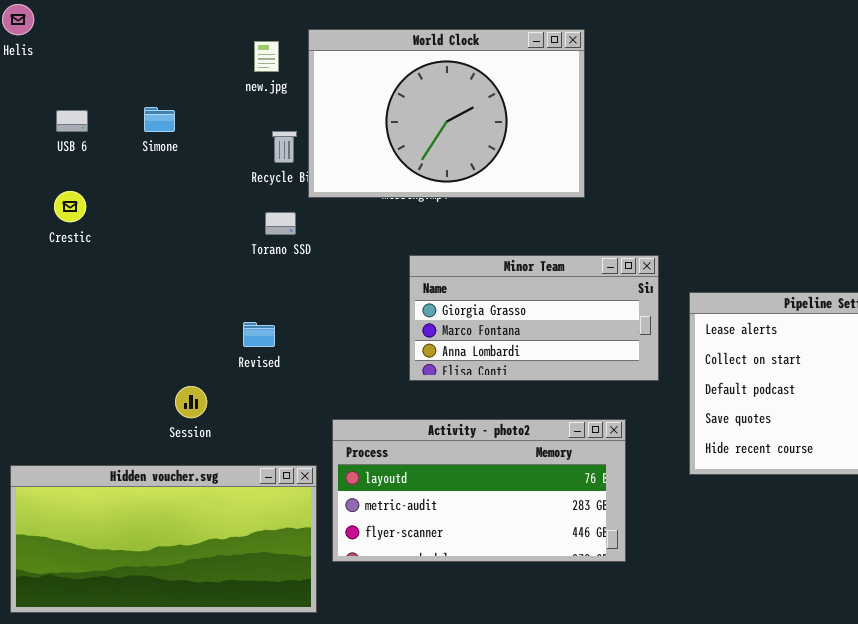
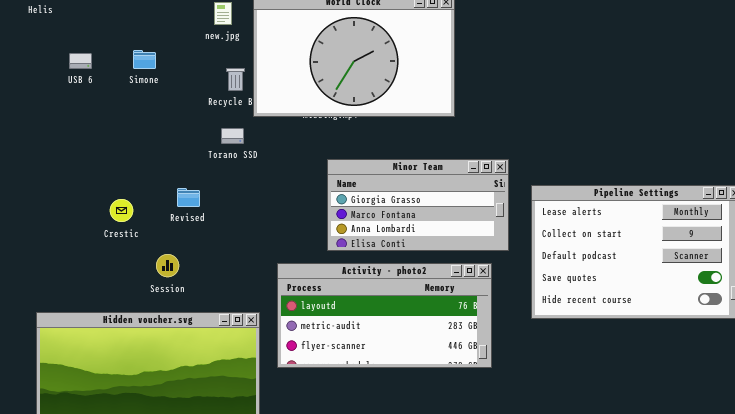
Crestic: [54,191,86,222] -> [110,199,133,222], moved
Revised: [243,322,275,347] -> [177,188,200,207], moved
Activity - photo2: [332,419,626,562] -> [277,263,492,368], moved

